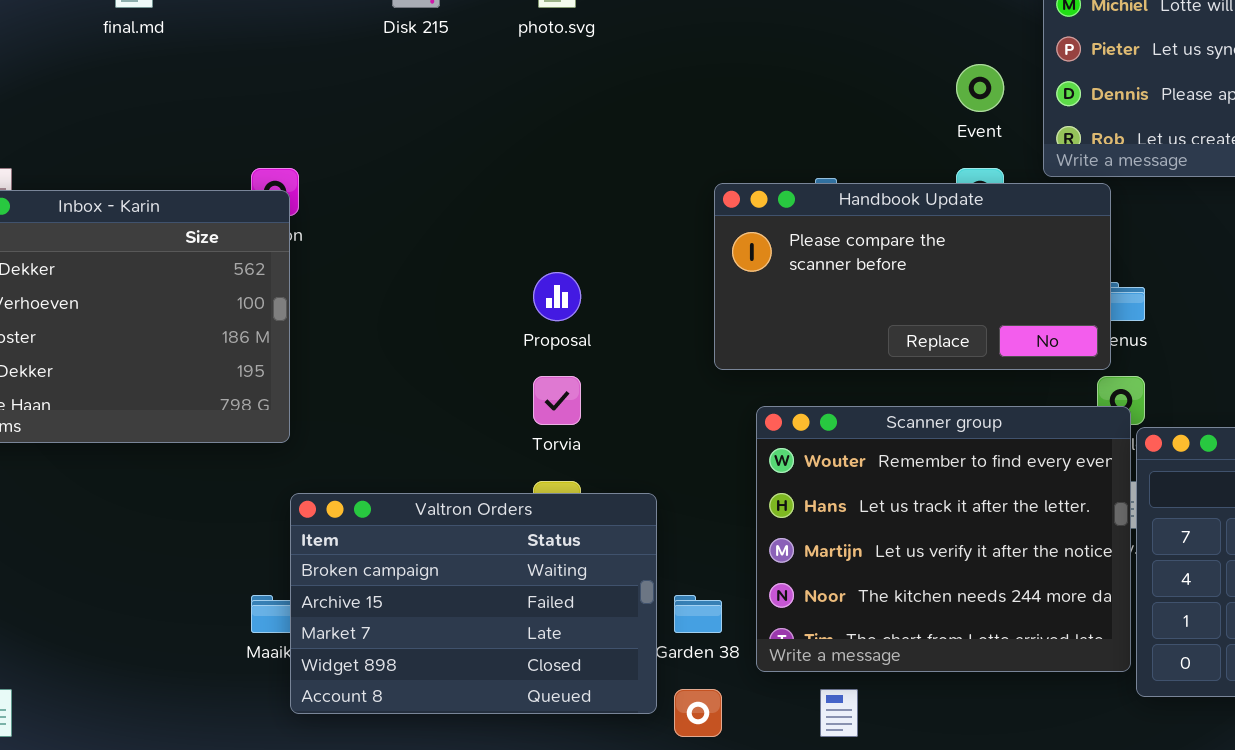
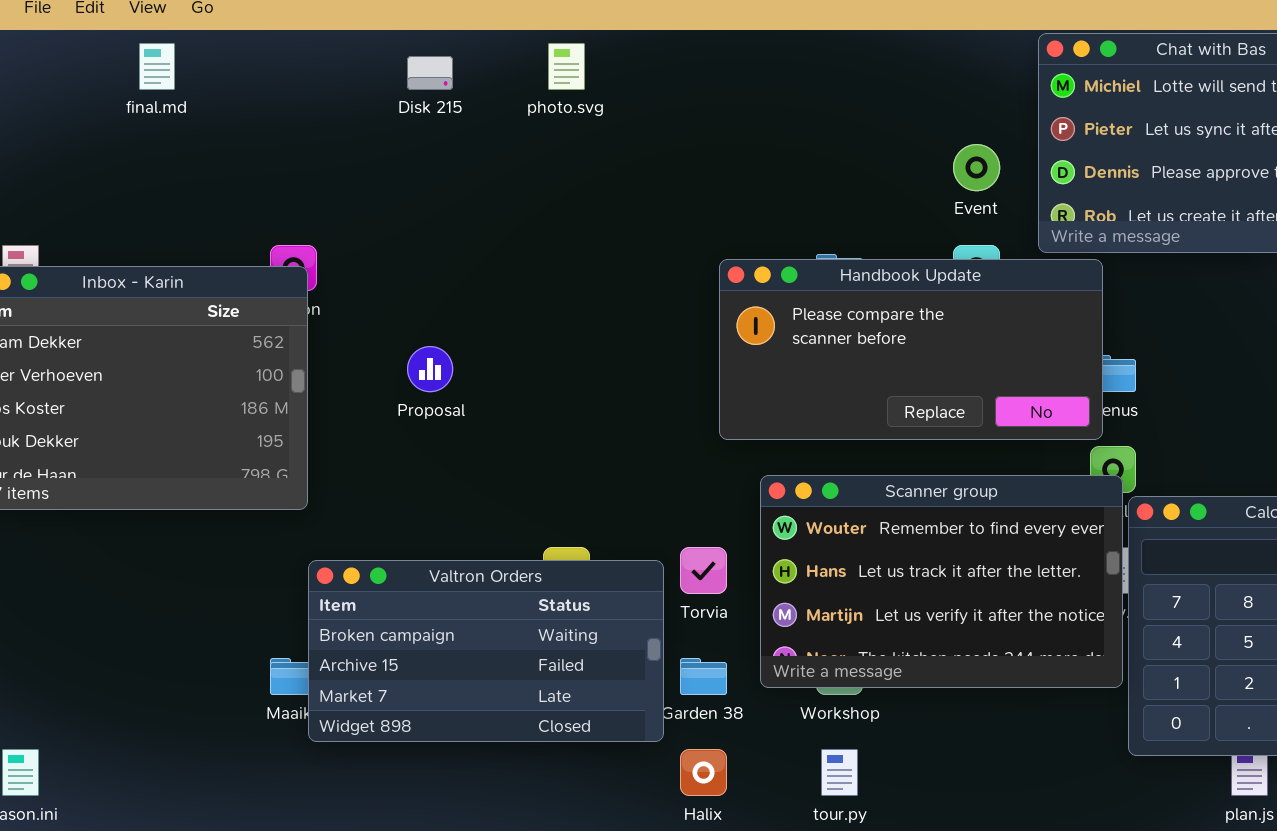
Proposal: [533,272,581,321] -> [407,346,453,392], moved
Torvia: [533,376,581,425] -> [680,547,727,594], moved
Scanner group: [756,406,1131,672] -> [760,475,1123,688], resized
Valtron Orders: [290,493,657,714] -> [308,560,664,742], resized

